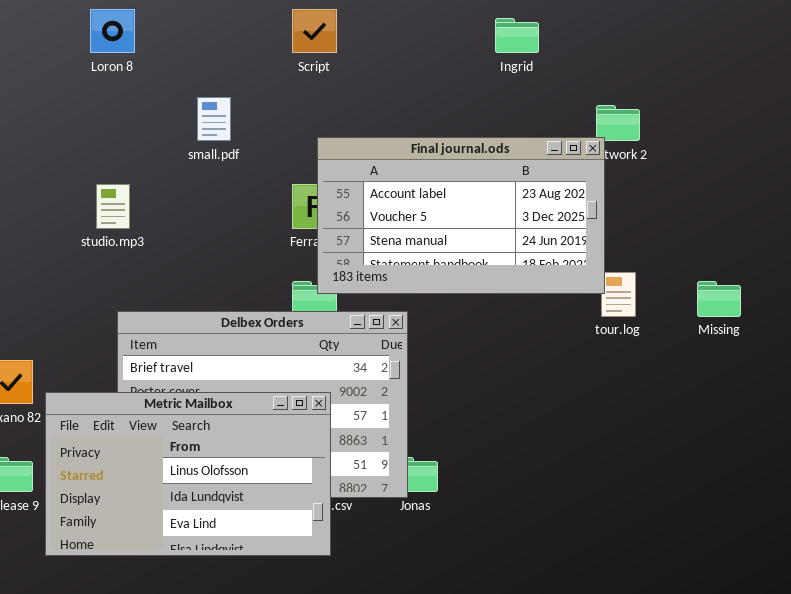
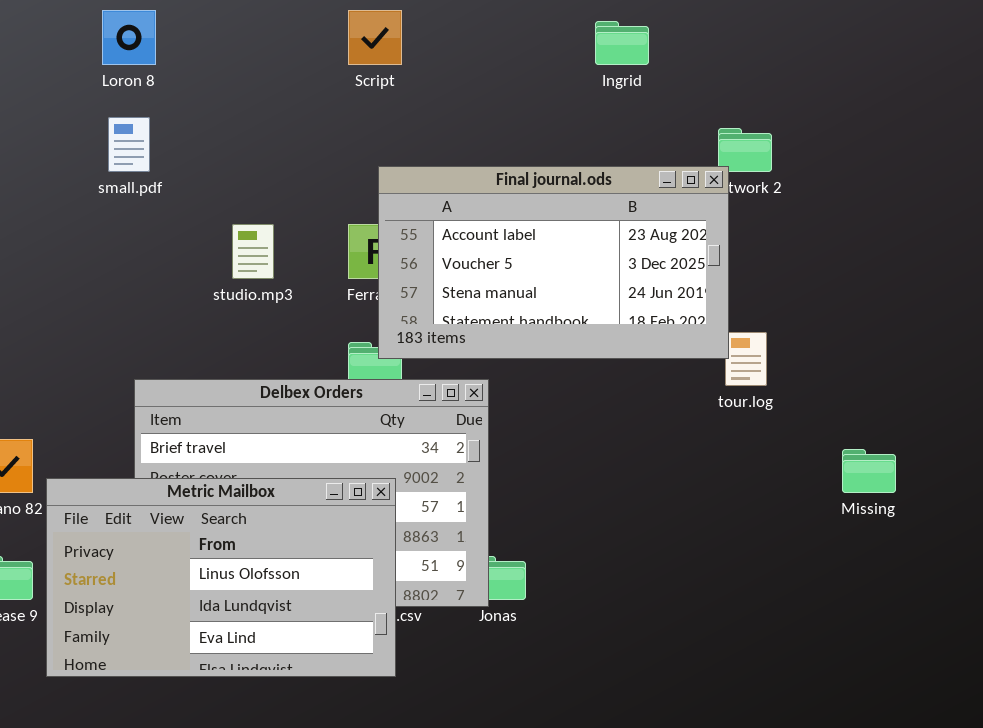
small.pdf: [197,97,231,141] -> [108,117,150,172], moved
studio.mp3: [96,184,130,229] -> [232,224,274,279], moved
Missing: [697,281,741,317] -> [842,449,896,493], moved

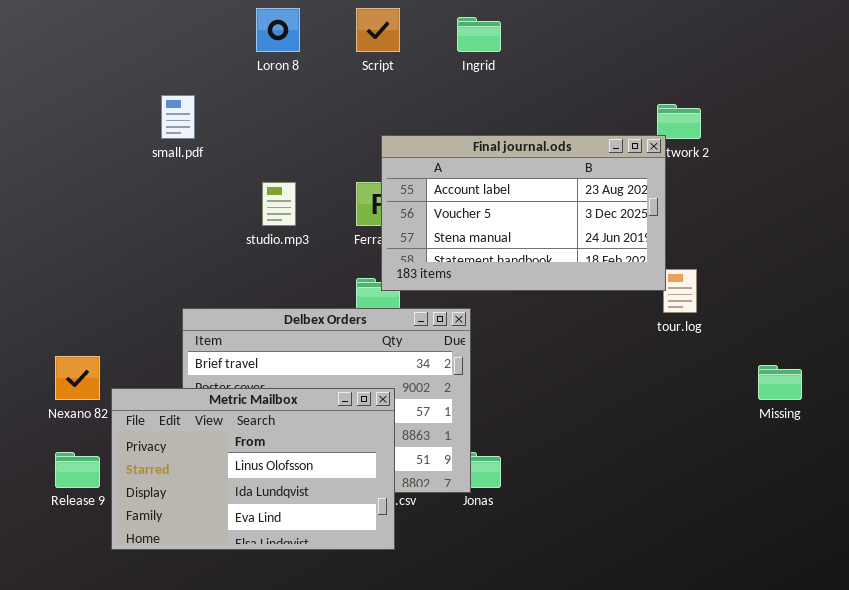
Loron 8: [102,10,156,65] -> [256,8,300,52], moved
Ingrid: [595,21,649,65] -> [457,17,501,52], moved

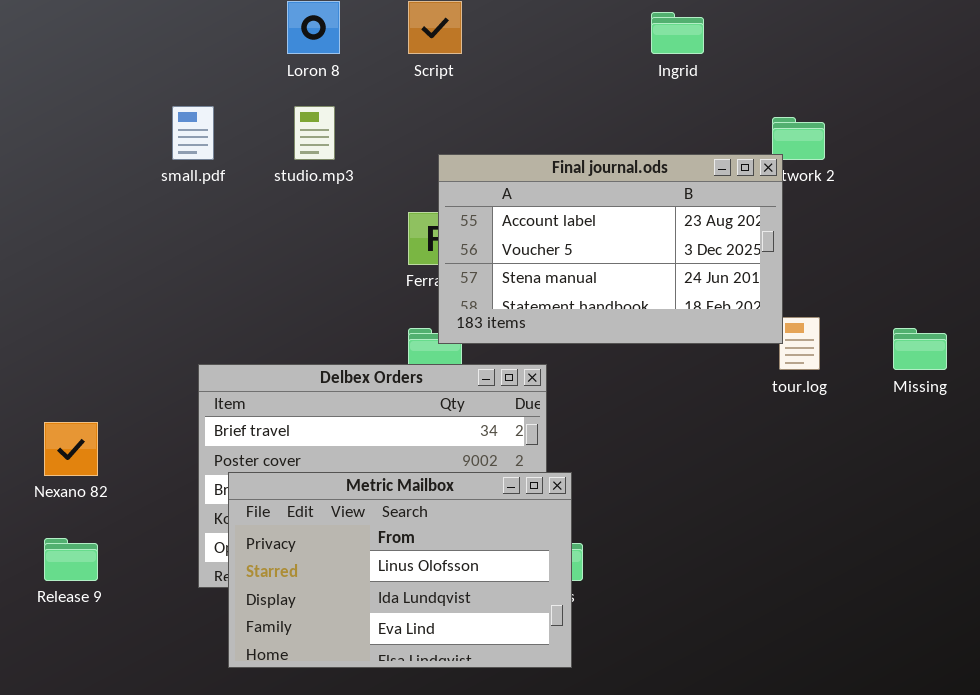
Ingrid: [457,17,501,52] -> [651,12,704,54], moved
studio.mp3: [262,182,296,226] -> [294,106,335,160], moved
Missing: [758,365,802,400] -> [893,328,947,370], moved
Metric Mailbox: [111,388,395,550] -> [228,472,572,668], moved

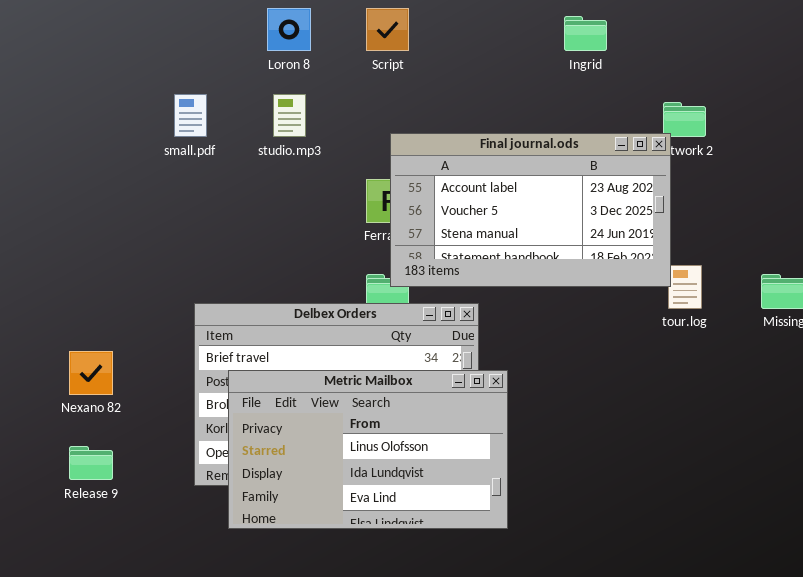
Metric Mailbox: [228,472,572,668] -> [228,370,508,529], moved

